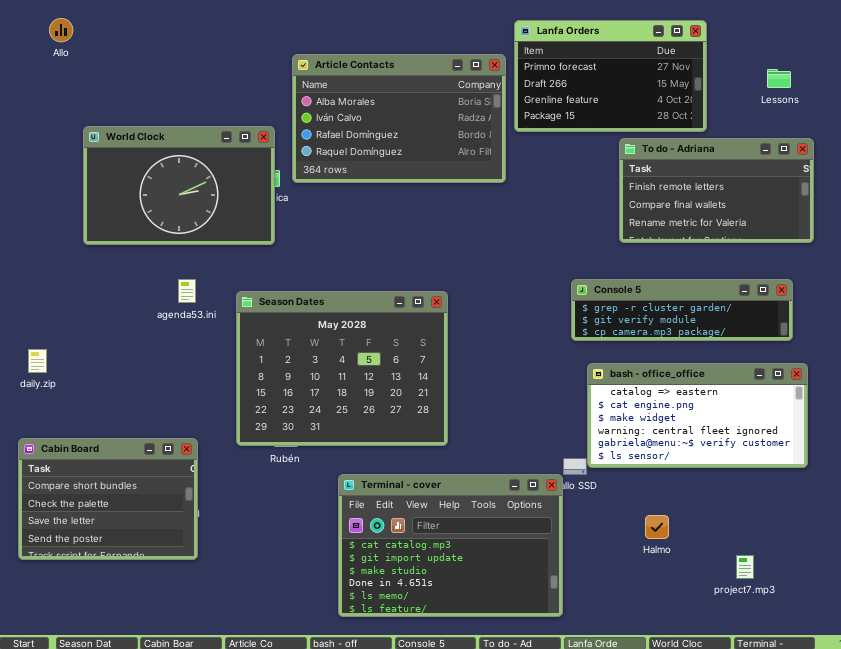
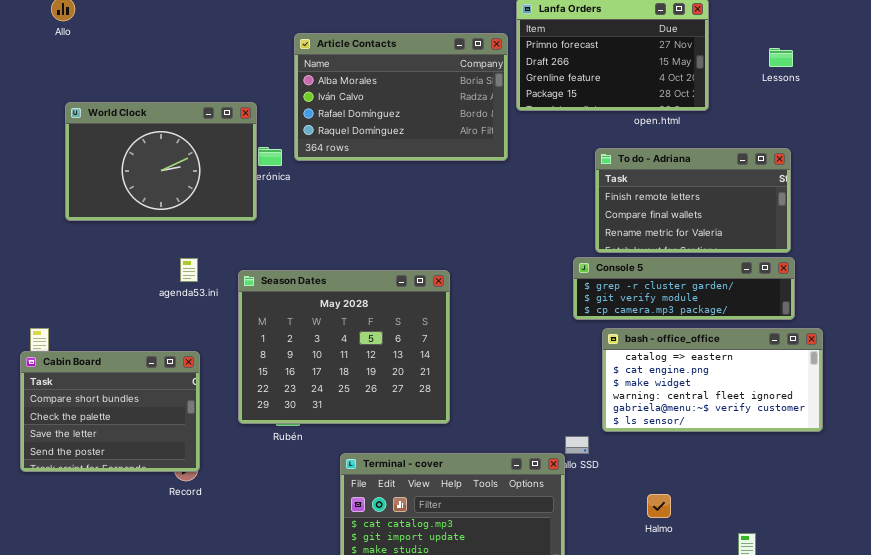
World Clock: [83,126,275,245] -> [65,102,257,221], moved
To do - Adriana: [619,138,814,243] -> [595,148,791,253], moved
bash - office_office: [587,363,808,468] -> [602,328,823,432], moved
Cabin Board: [18,438,198,560] -> [20,351,200,472], moved

